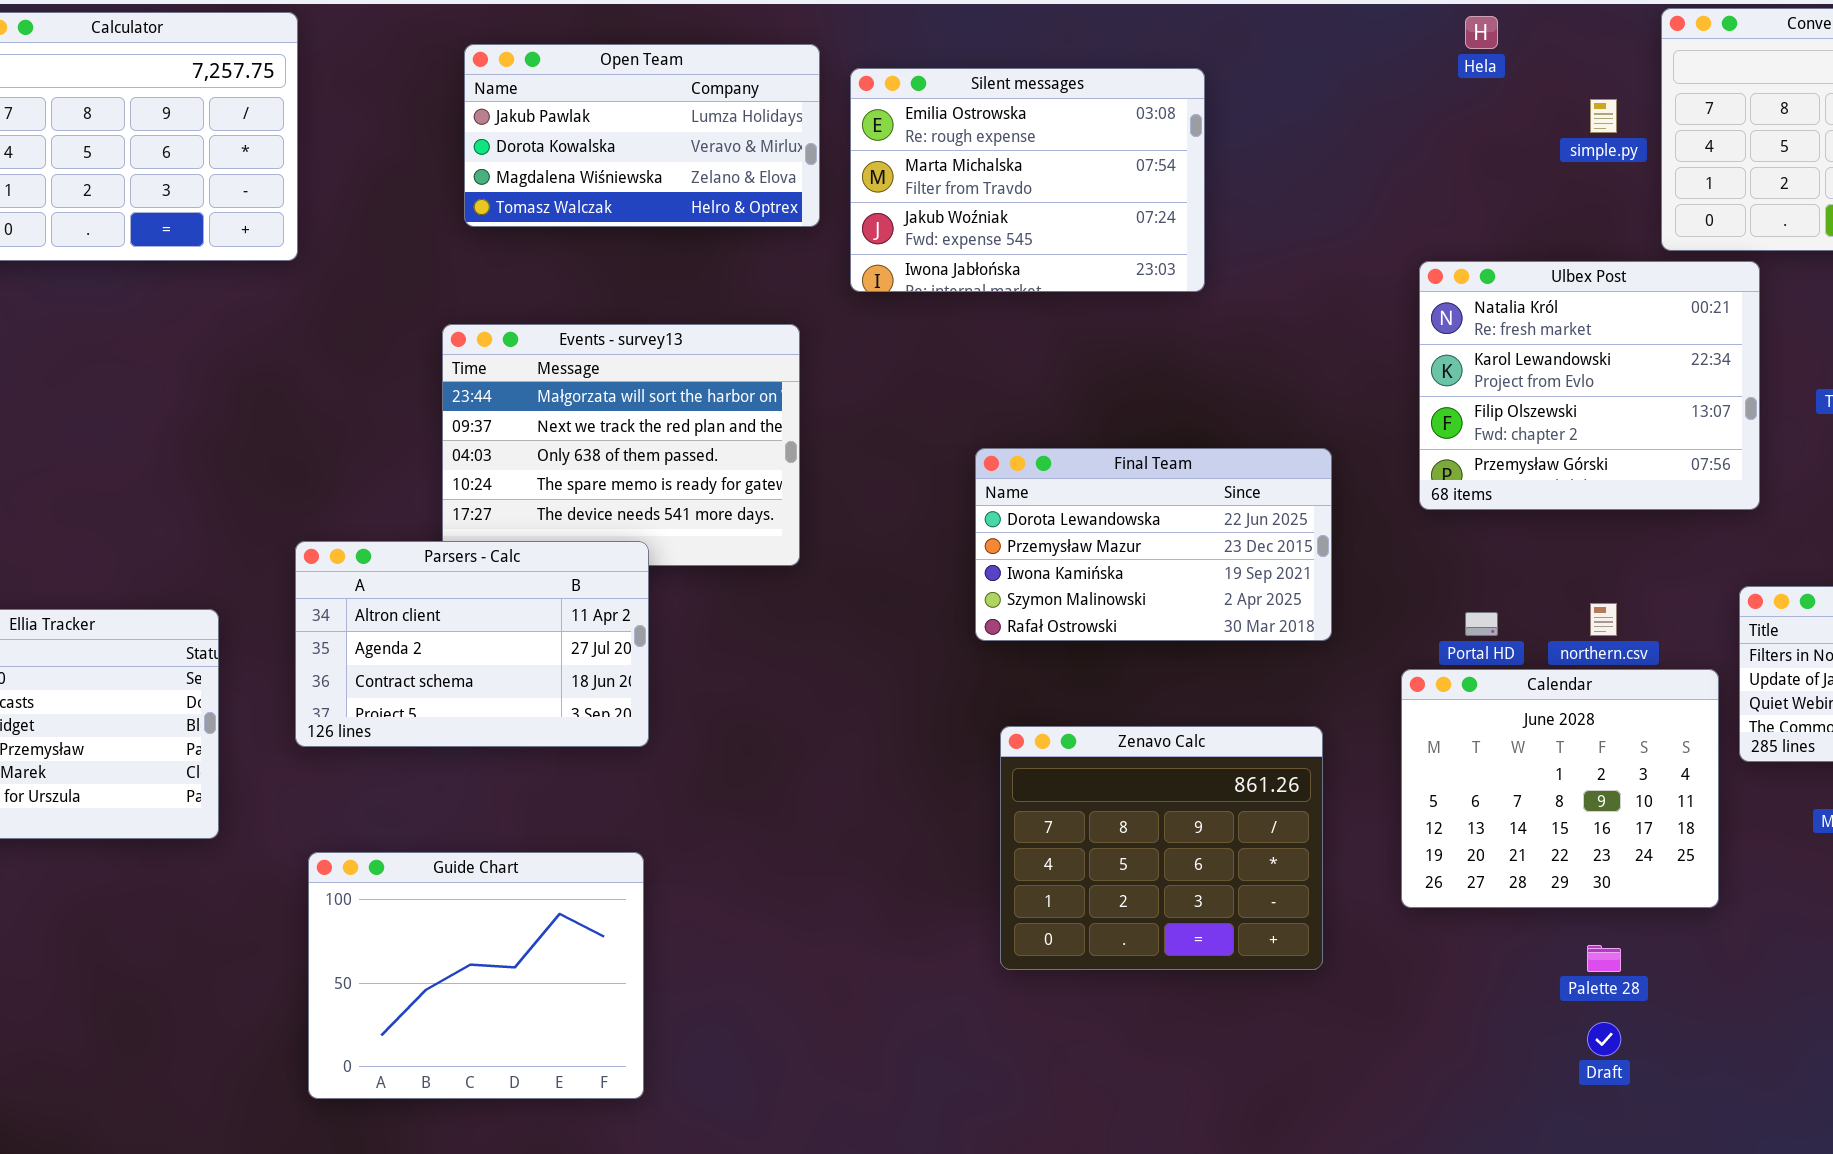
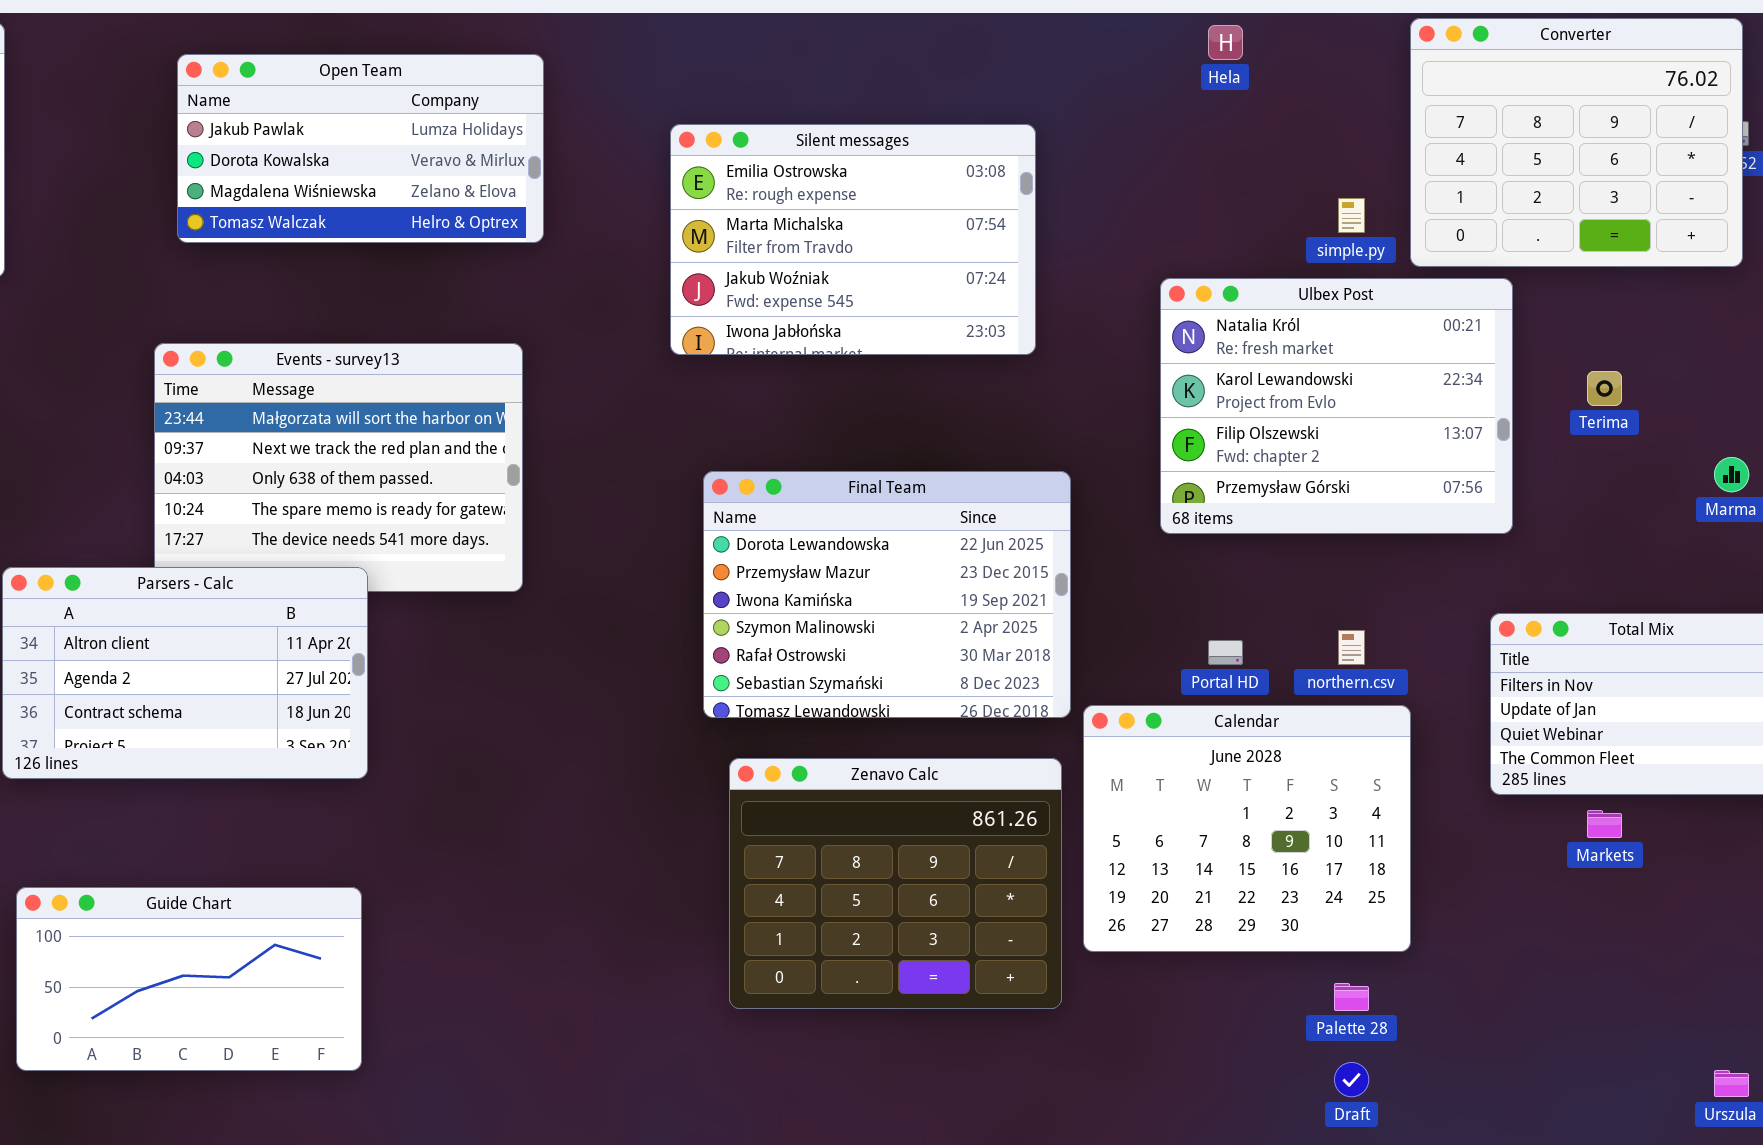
Silent messages: [850,68,1205,292] -> [670,124,1036,355], moved
simple.py: [1590,99,1617,133] -> [1338,198,1365,233], moved
Final Team: [975,448,1332,641] -> [703,471,1071,718], resized
Calendar: [1401,669,1719,908] -> [1083,705,1411,952], moved
Guide Chart: [308,852,644,1099] -> [16,887,362,1071], resized

